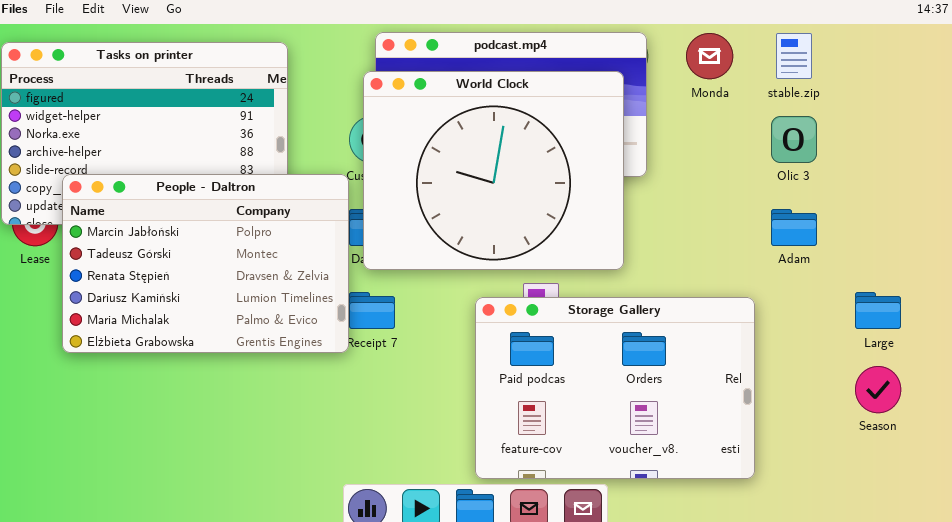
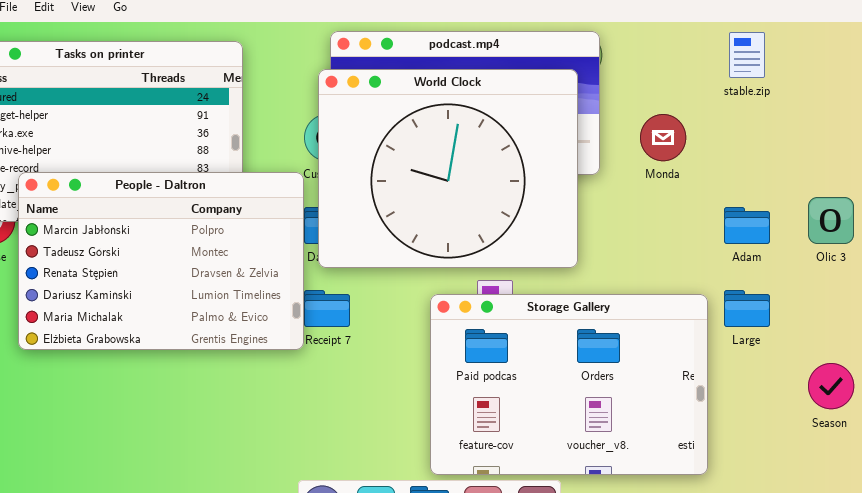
Monda: [686,33,733,79] -> [640,114,686,161], moved
Olic 3: [771,116,817,163] -> [808,197,854,244], moved
Large: [855,292,901,329] -> [724,290,770,327], moved

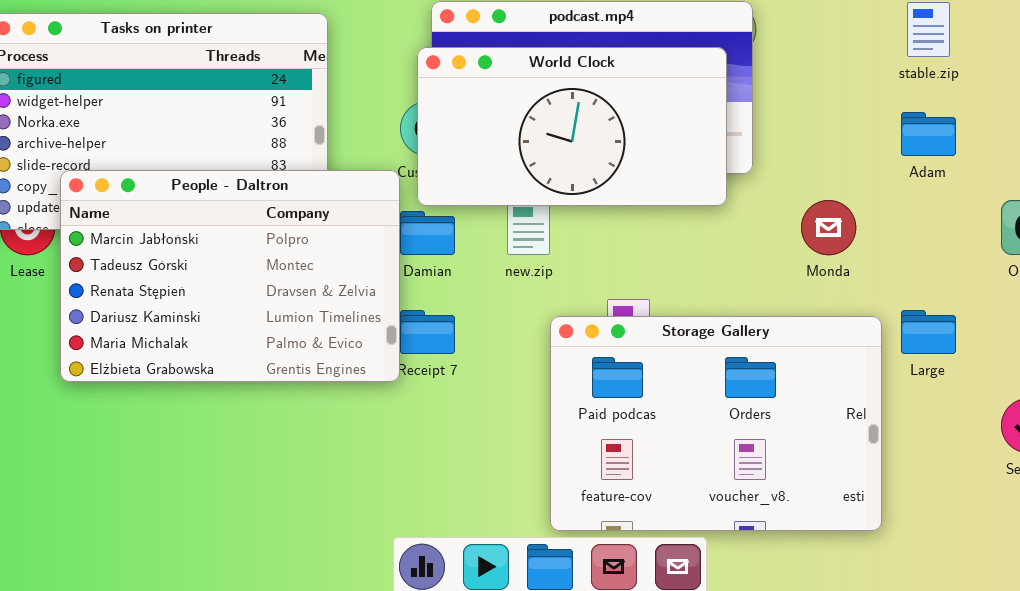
World Clock: [318,69,578,268] -> [417,47,727,206], resized
Monda: [640,114,686,161] -> [801,200,856,255], moved
Adam: [724,207,770,244] -> [901,112,956,156], moved

